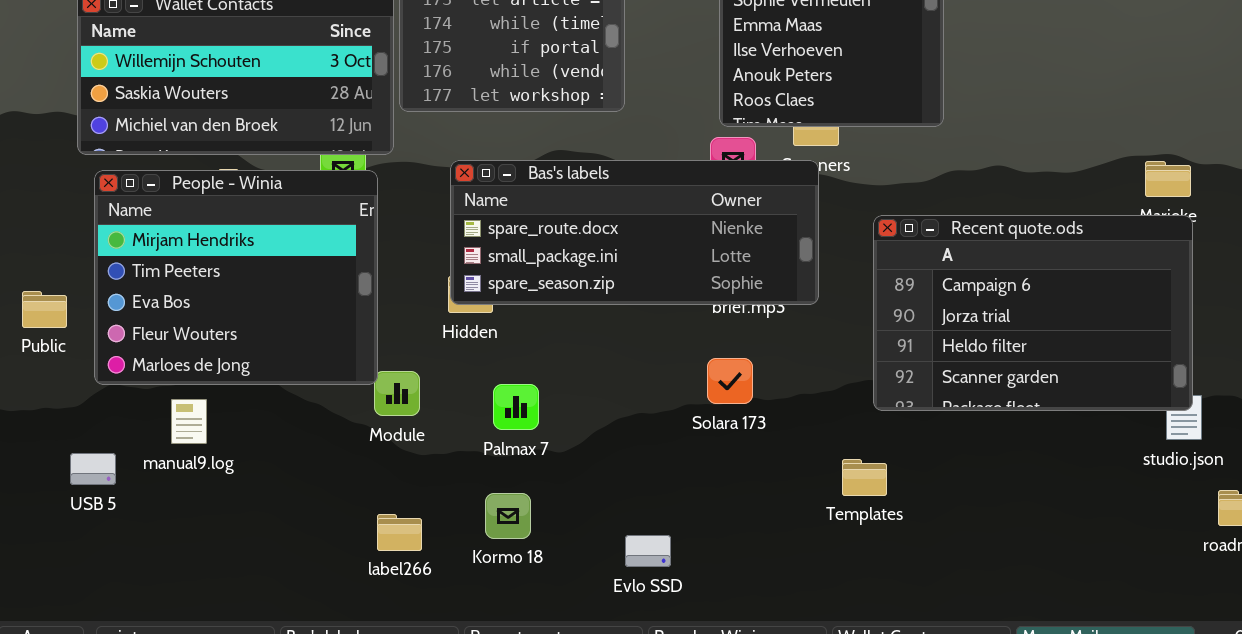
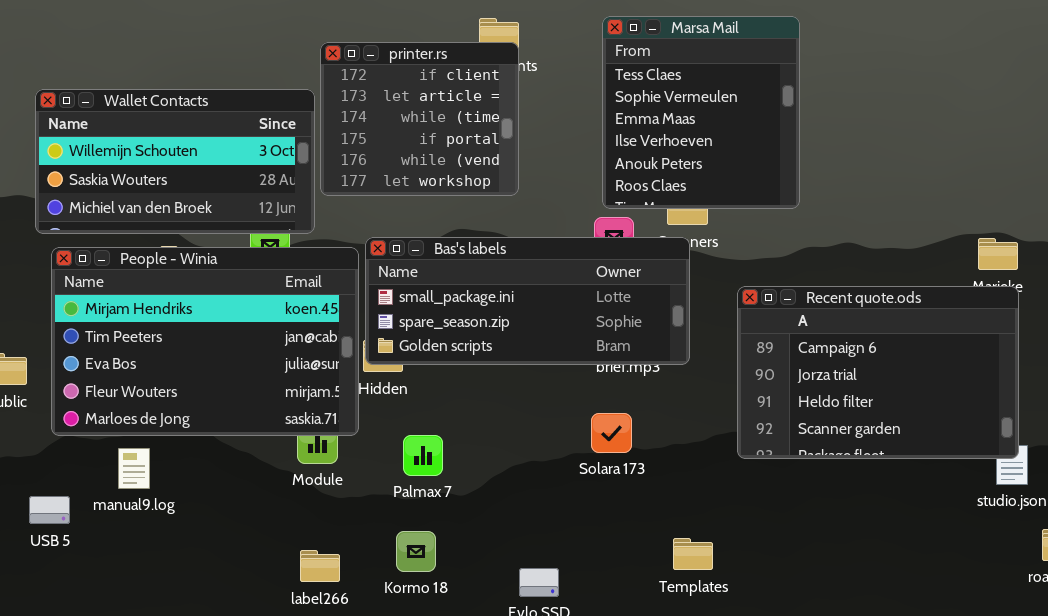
Bas's labels: [450,160,819,305] -> [365,237,690,365], scrolled down 1 row
People - Winia: [94,170,378,385] -> [51,247,359,436], resized
Templates: [842,459,887,496] -> [673,538,713,570], moved

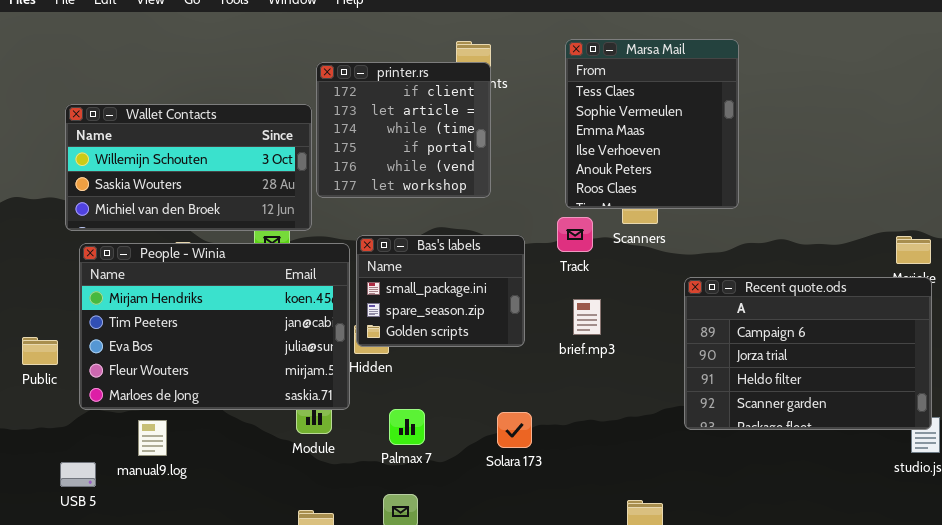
Bas's labels: [365,237,690,365] -> [356,235,525,347], resized
Solara 173: [591,413,632,453] -> [497,412,532,448], moved

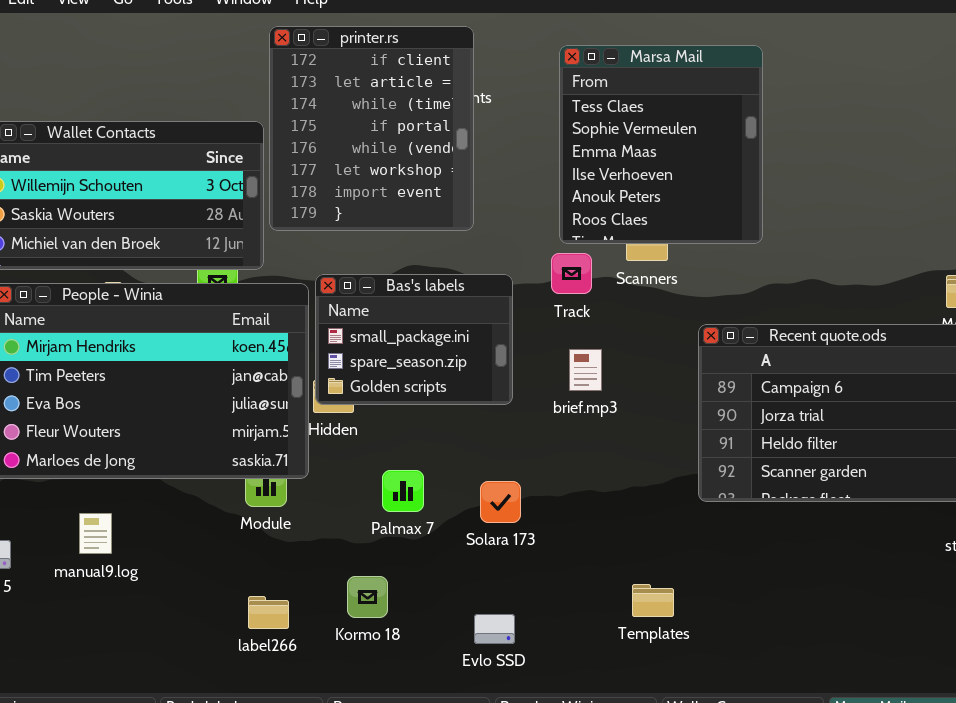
printer.rs: [316,62,491,198] -> [269,26,474,231], resized
Palmax 7: [389,409,425,445] -> [382,470,424,512], moved
manual9.log: [138,420,167,456] -> [79,513,112,554], moved

